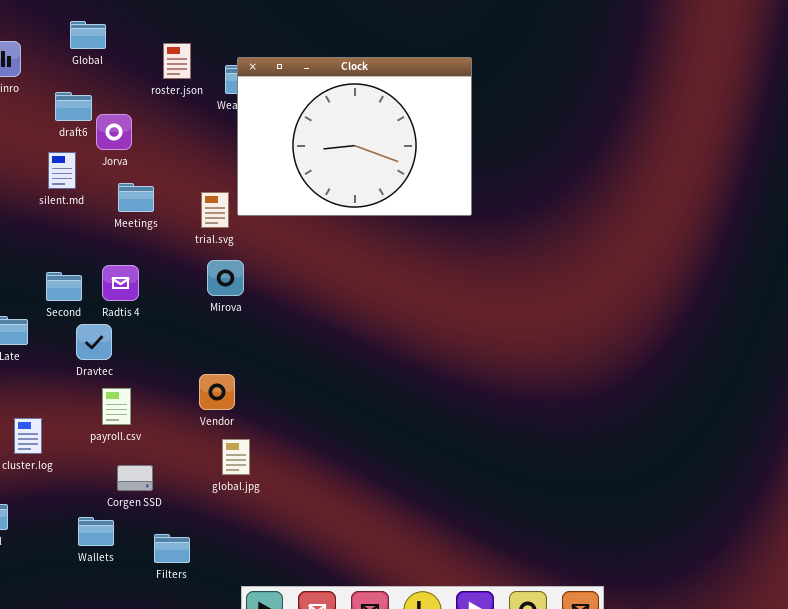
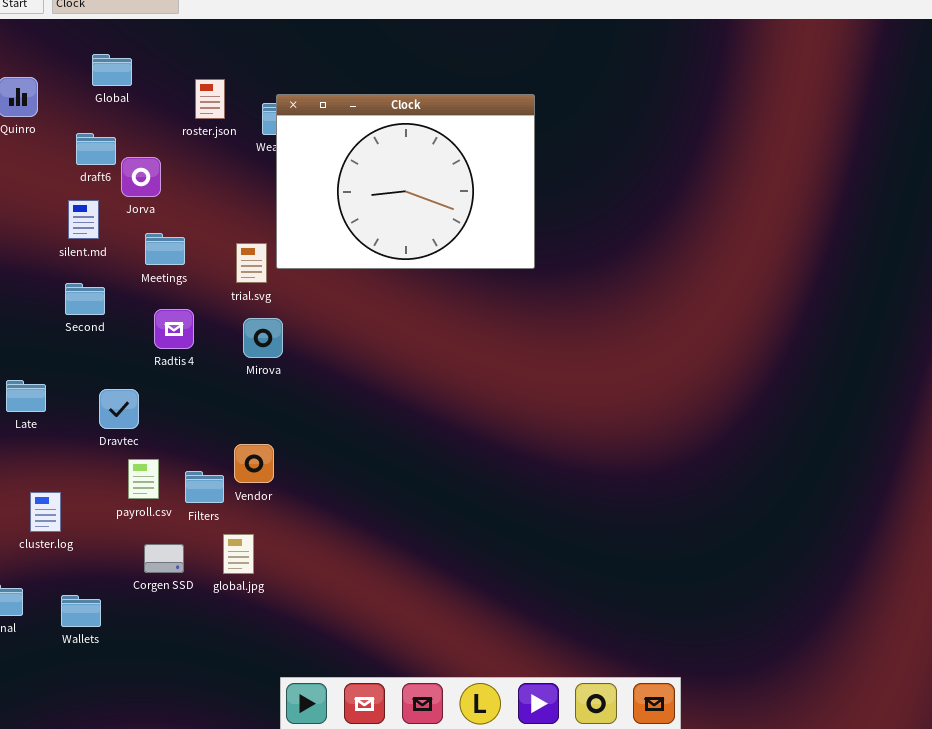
Radtis 4: [102,265,139,301] -> [154,309,194,349], moved
Second: [46,272,82,301] -> [65,283,105,315], moved
global.jpg: [222,439,250,475] -> [223,534,254,574], moved
Wallets: [78,517,114,546] -> [61,595,101,627], moved
Filters: [154,534,190,563] -> [185,471,224,503], moved

